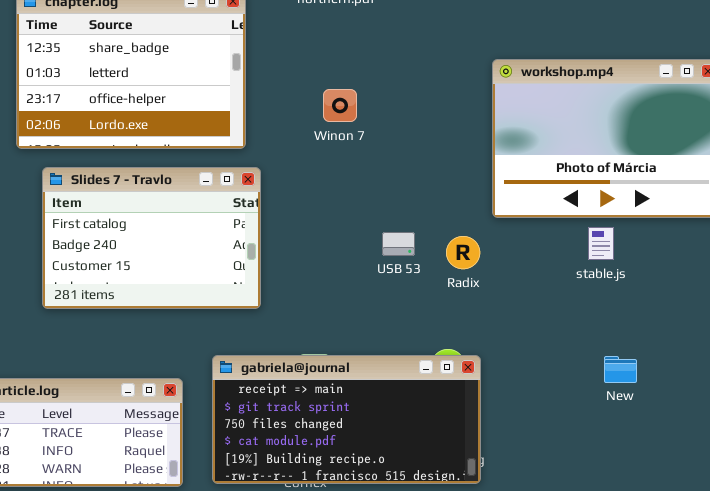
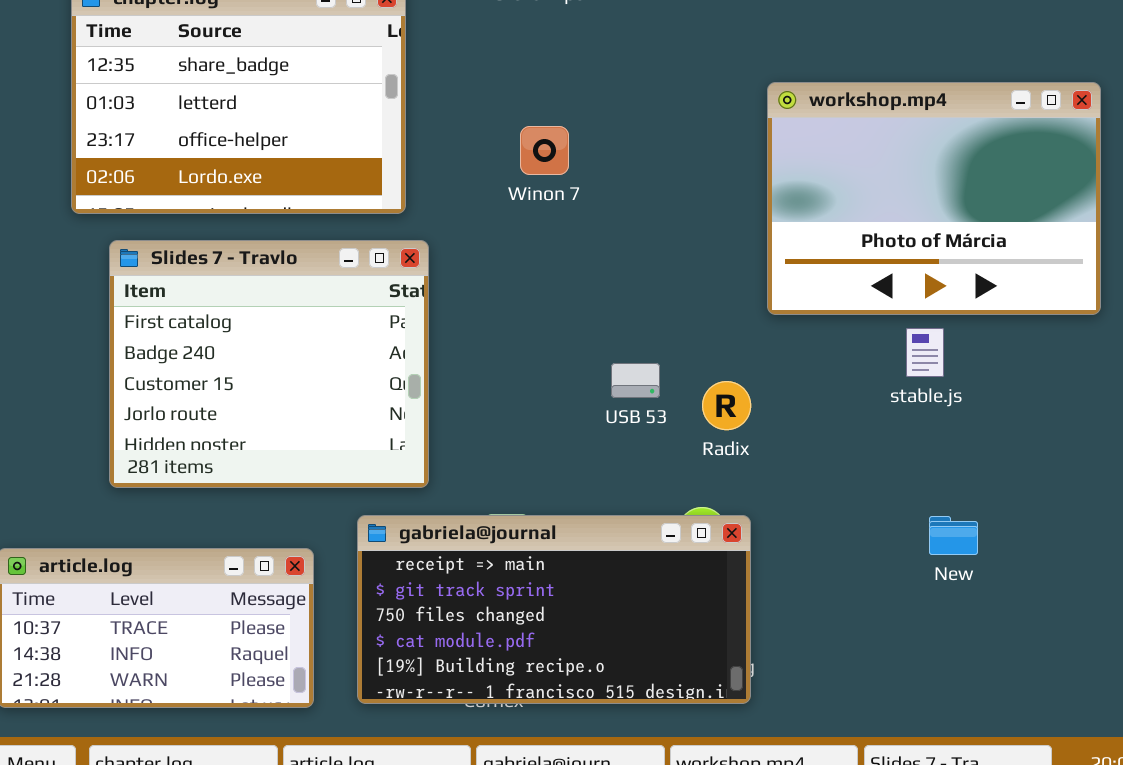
Slides 7 - Travlo: [42,167,261,309] -> [109,240,429,488], resized
USB 53: [382,232,415,256] -> [611,363,660,398], moved
Radix: [446,236,480,269] -> [702,381,751,430], moved

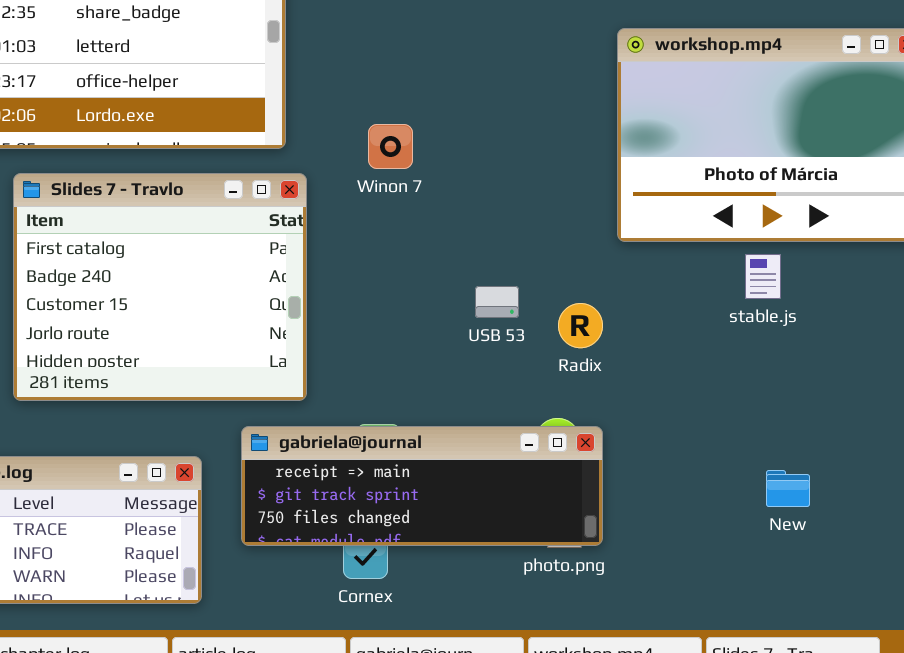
Winon 7: [520,126,569,175] -> [368,124,413,169], moved
gabriela@journal: [357,515,751,704] -> [241,426,603,546], resized
New: [929,516,978,555] -> [766,470,810,507], moved

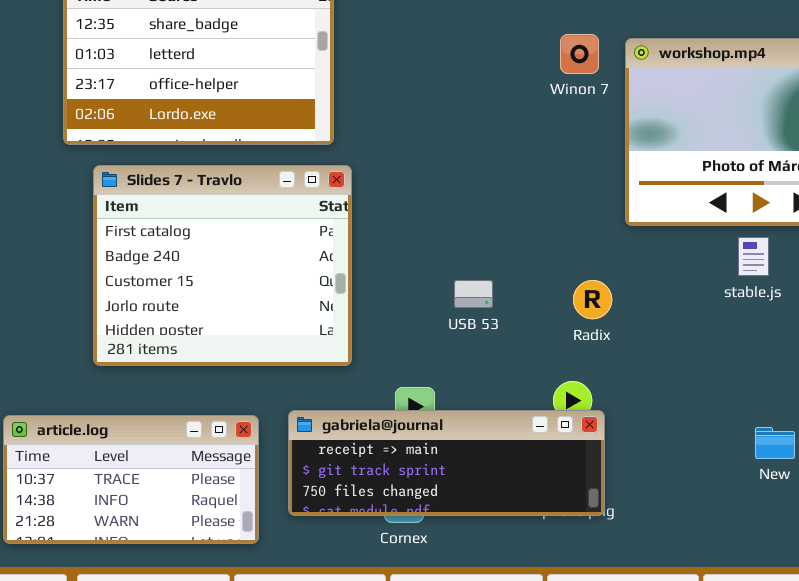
Winon 7: [368,124,413,169] -> [560,34,599,74], moved
USB 53: [475,286,519,318] -> [454,280,493,308], moved
gabriela@journal: [241,426,603,546] -> [288,410,605,516], moved

